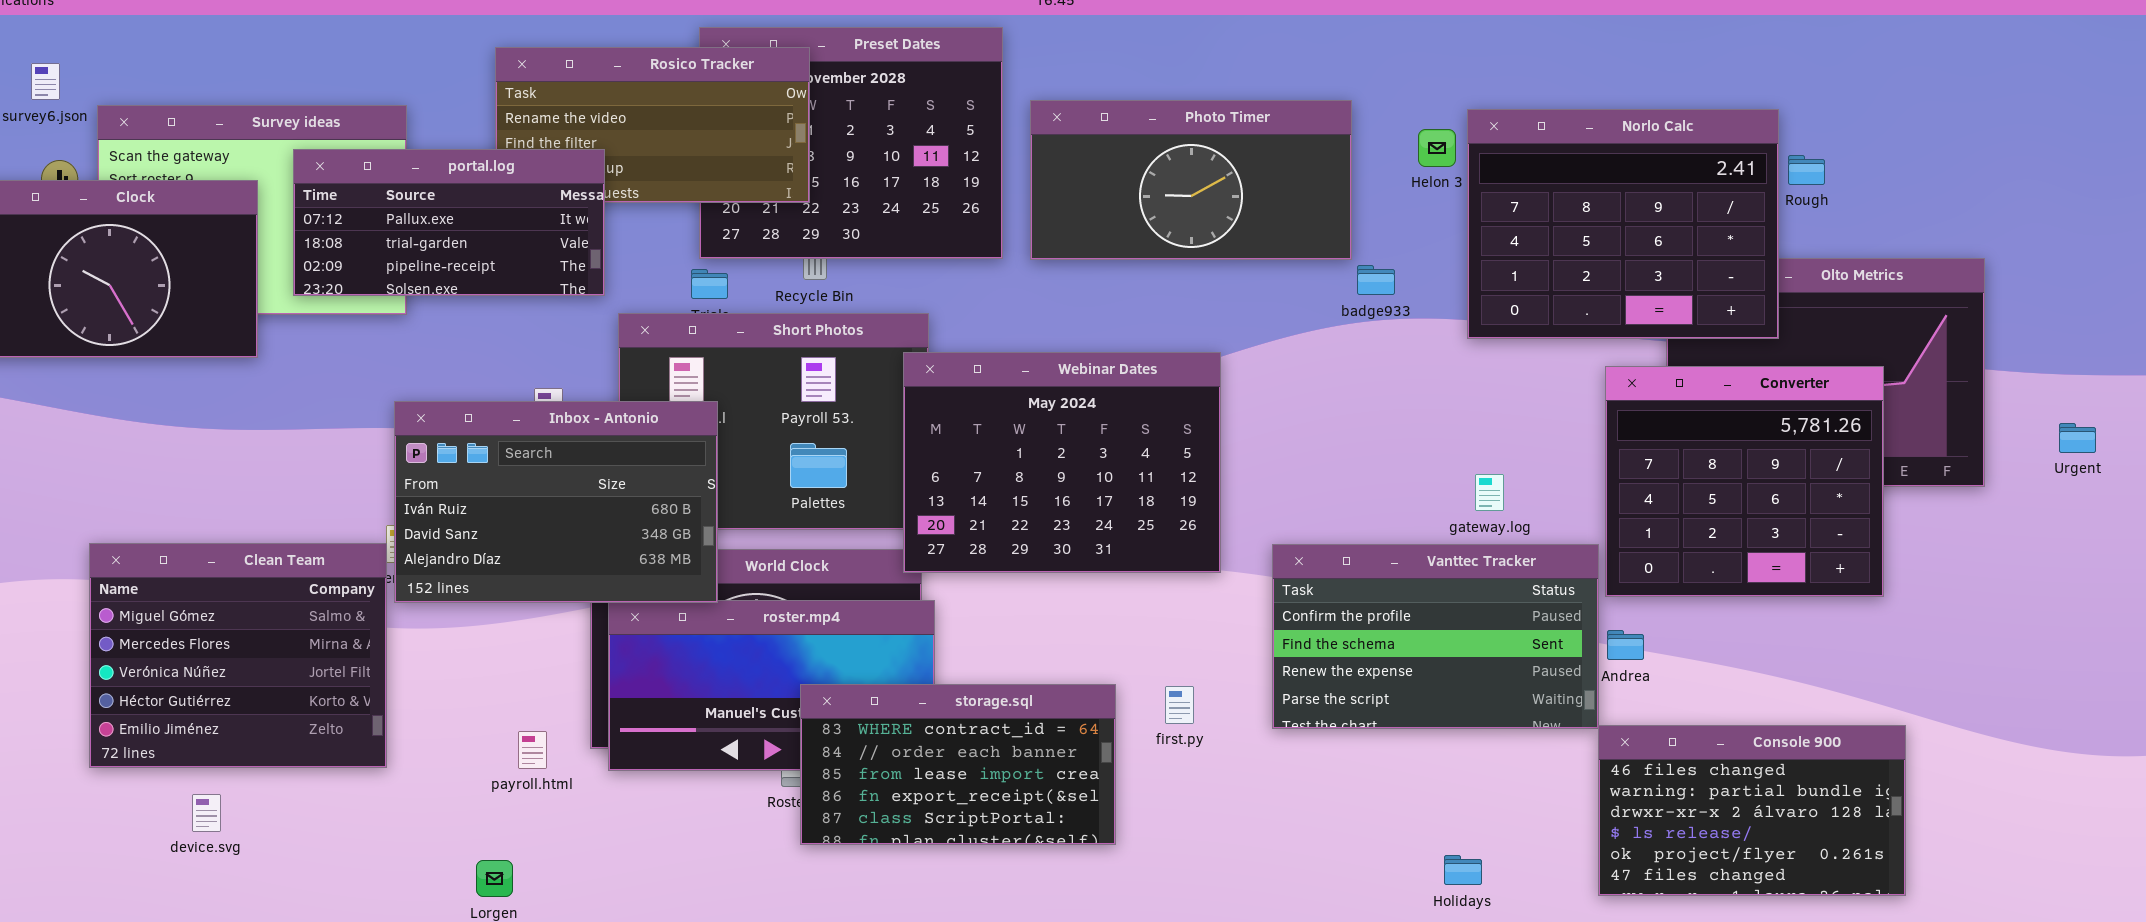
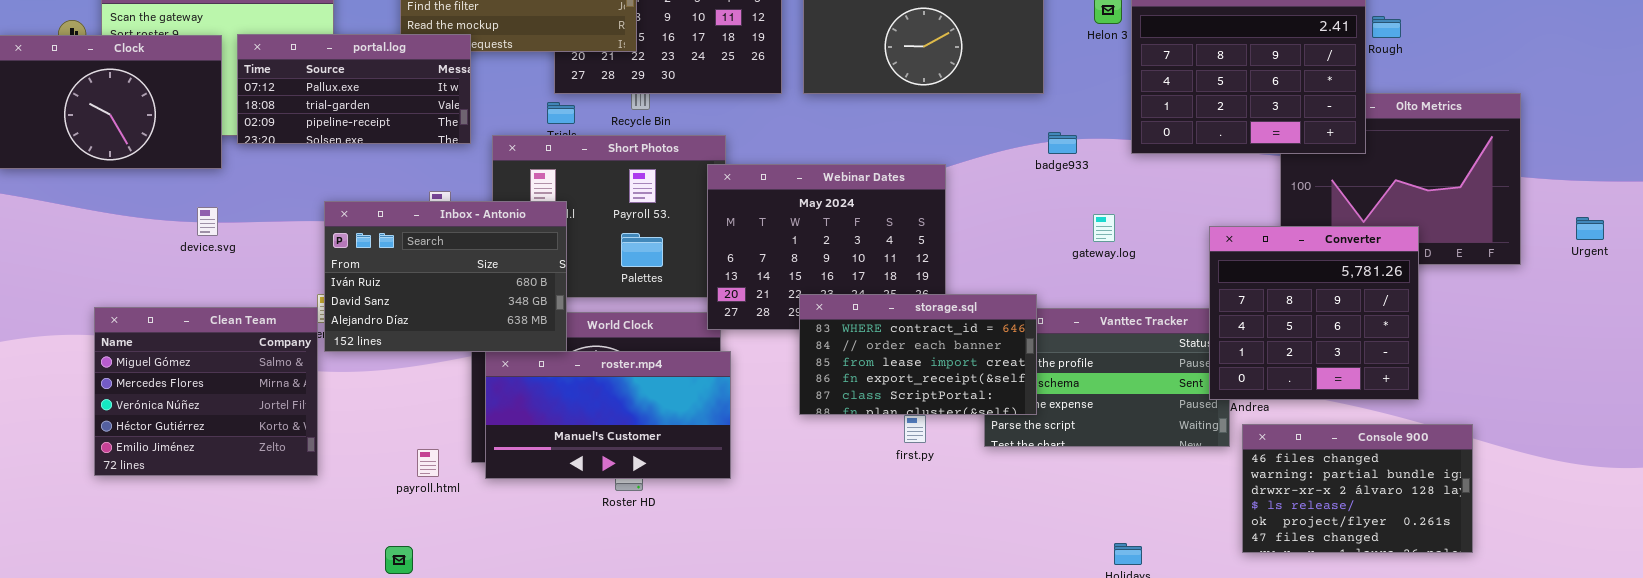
portal.log: [293,149,605,296] -> [237,34,471,144], moved
badge933: [1357,265,1395,295] -> [1048,132,1077,154], moved
Converter: [1605,366,1884,597] -> [1209,226,1419,400], moved
gateway.log: [1475,474,1504,511] -> [1093,214,1115,242], moved
storage.sql: [800,684,1116,845] -> [799,294,1037,415], moved
Console 900: [1598,725,1906,896] -> [1242,424,1473,553], moved
device.svg: [192,794,221,832] -> [197,207,218,236], moved

